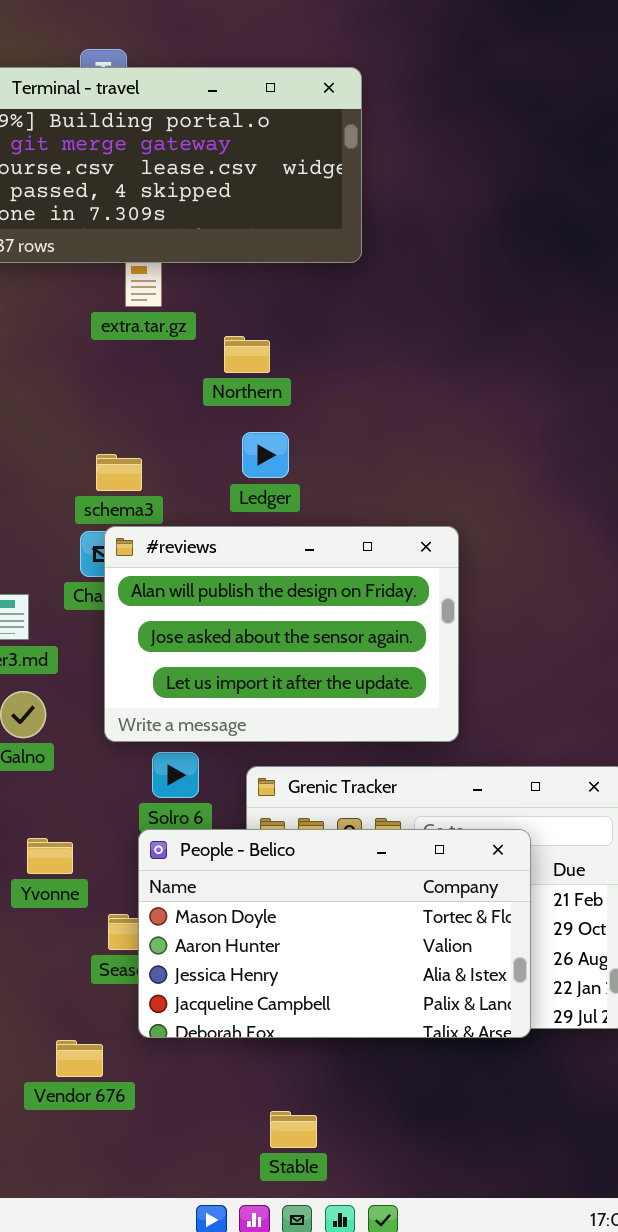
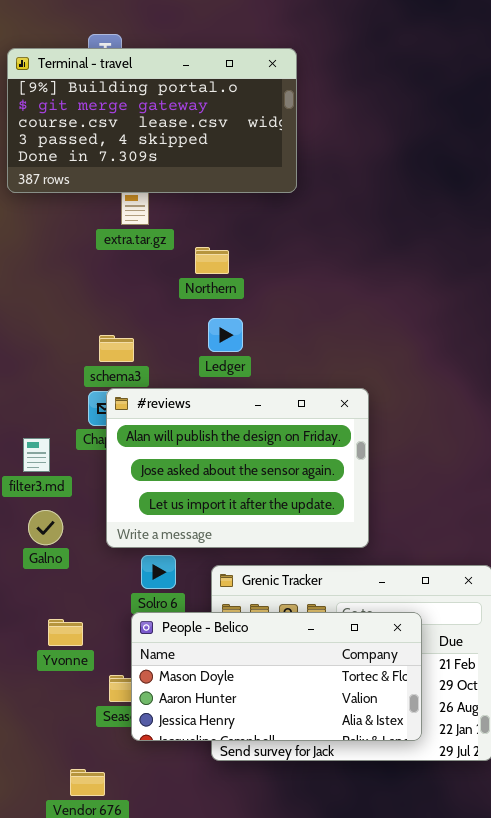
People - Belico: [138,829,531,1038] -> [131,612,422,741], resized

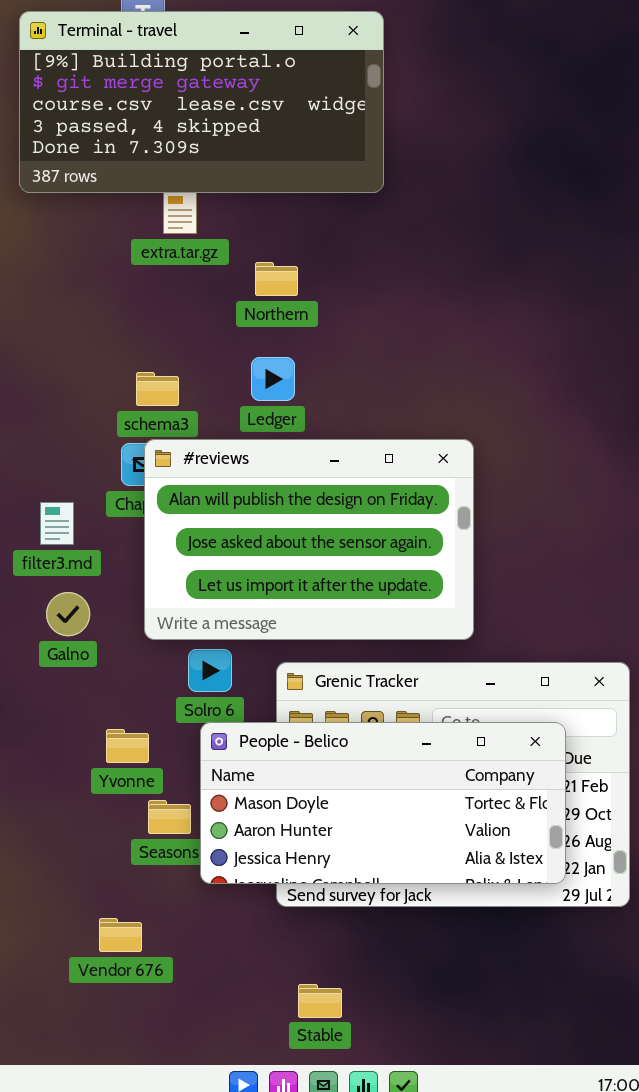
Ledger: [208,318,243,352] -> [251,357,295,401], moved
People - Belico: [131,612,422,741] -> [200,722,566,884], moved
Yvonne: [48,619,83,646] -> [106,729,149,763], moved

